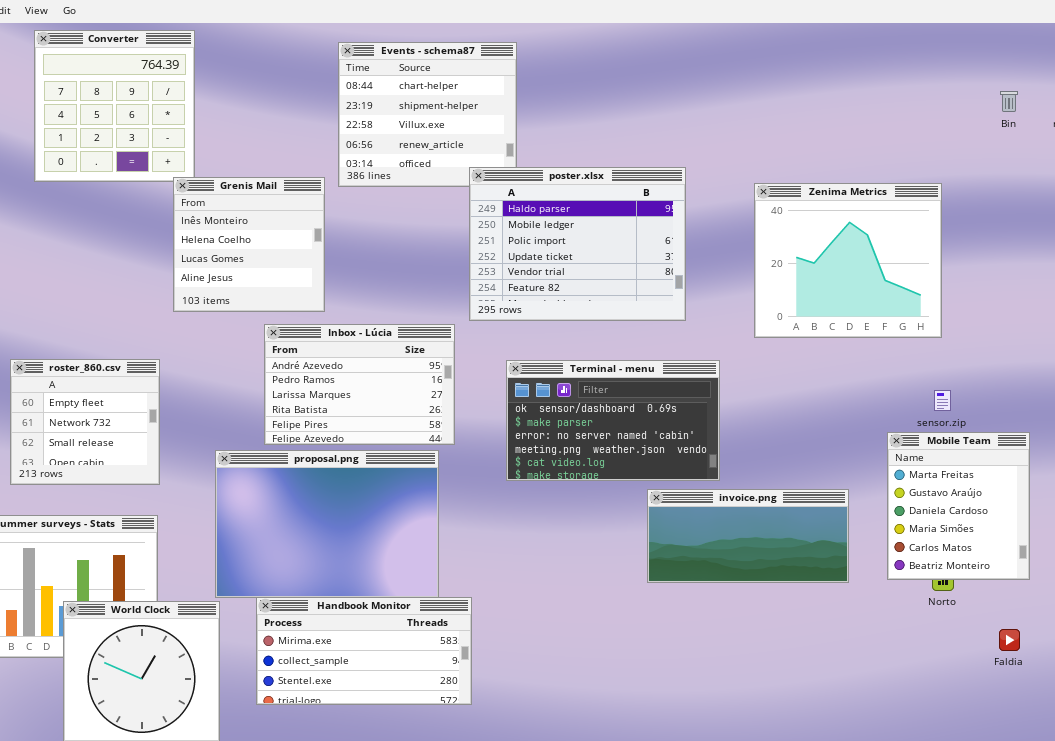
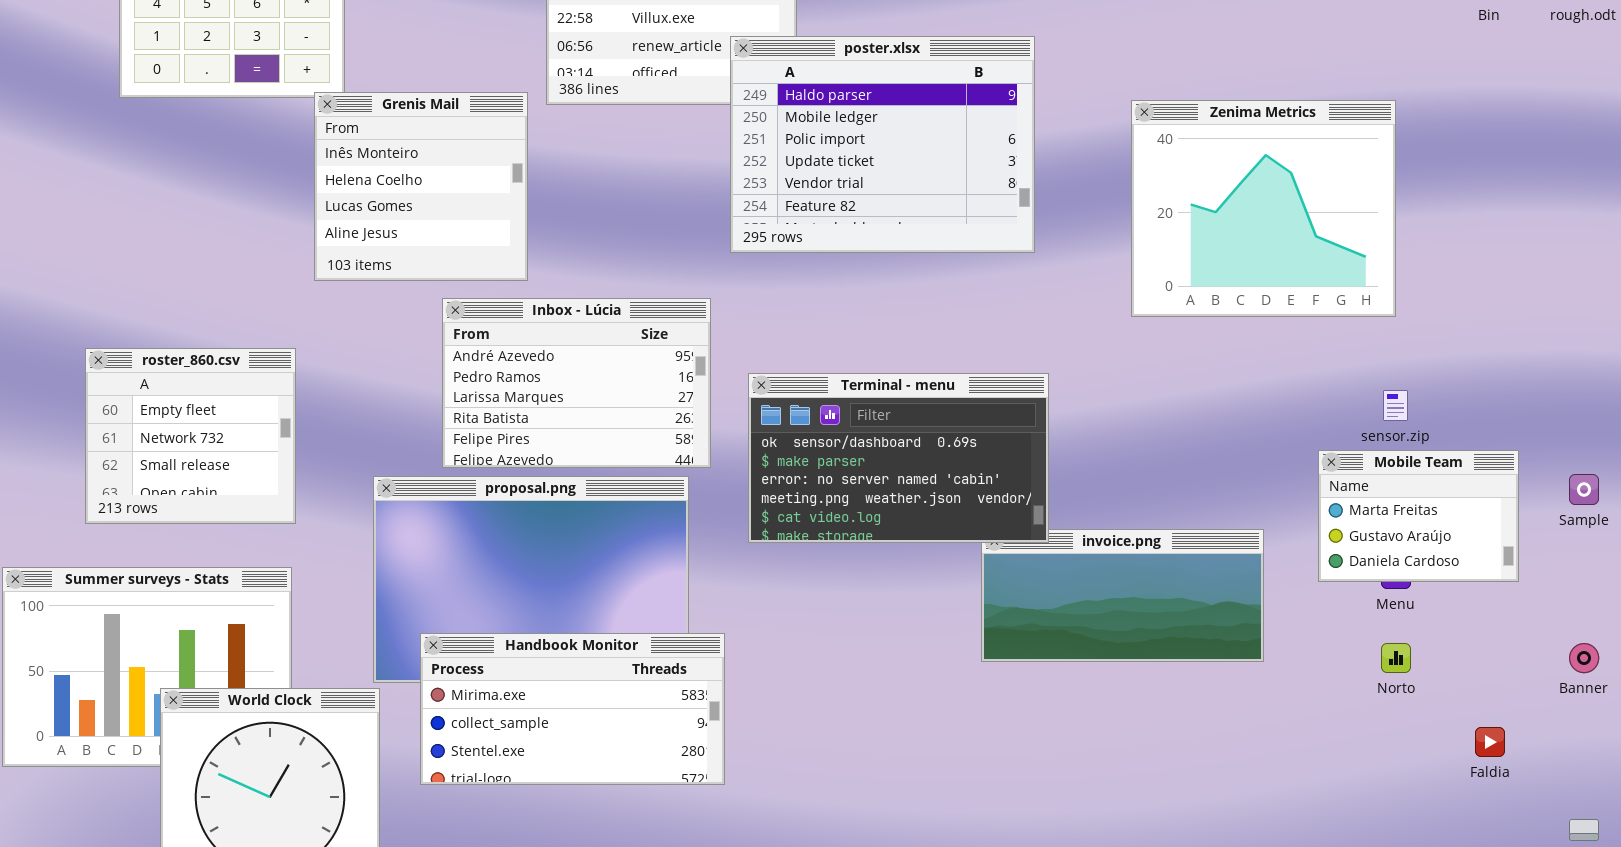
poster.xlsx: [469,167,686,321] -> [730,36,1035,253], moved
Terminal - menu: [506,360,720,481] -> [748,373,1049,543], moved
Mobile Team: [887,432,1030,580] -> [1318,450,1519,582], resized
Handbook Monitor: [256,597,472,705] -> [420,633,725,785], moved

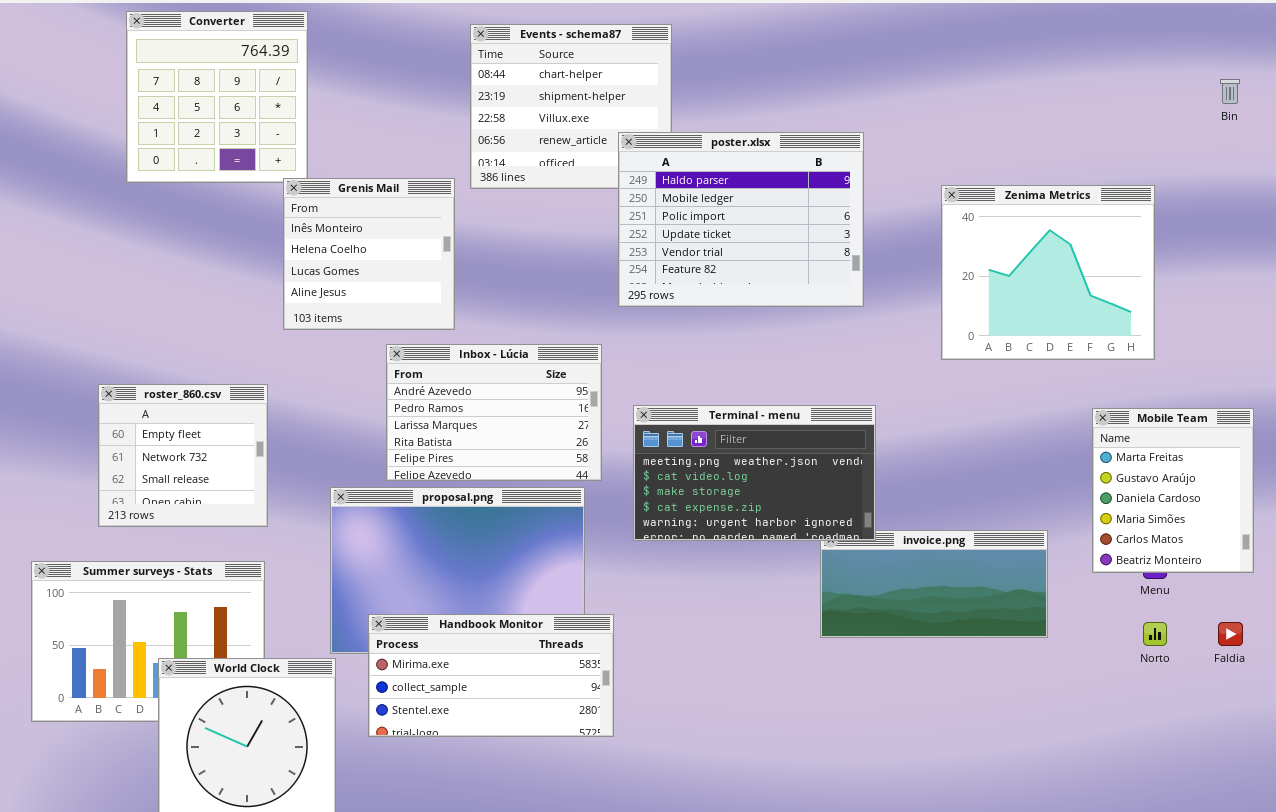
Terminal - menu: [748,373,1049,543] -> [633,405,876,541], scrolled down 3 rows
Mobile Team: [1318,450,1519,582] -> [1092,408,1254,573], resized
Faldia: [1475,727,1505,757] -> [1218,622,1243,646], moved

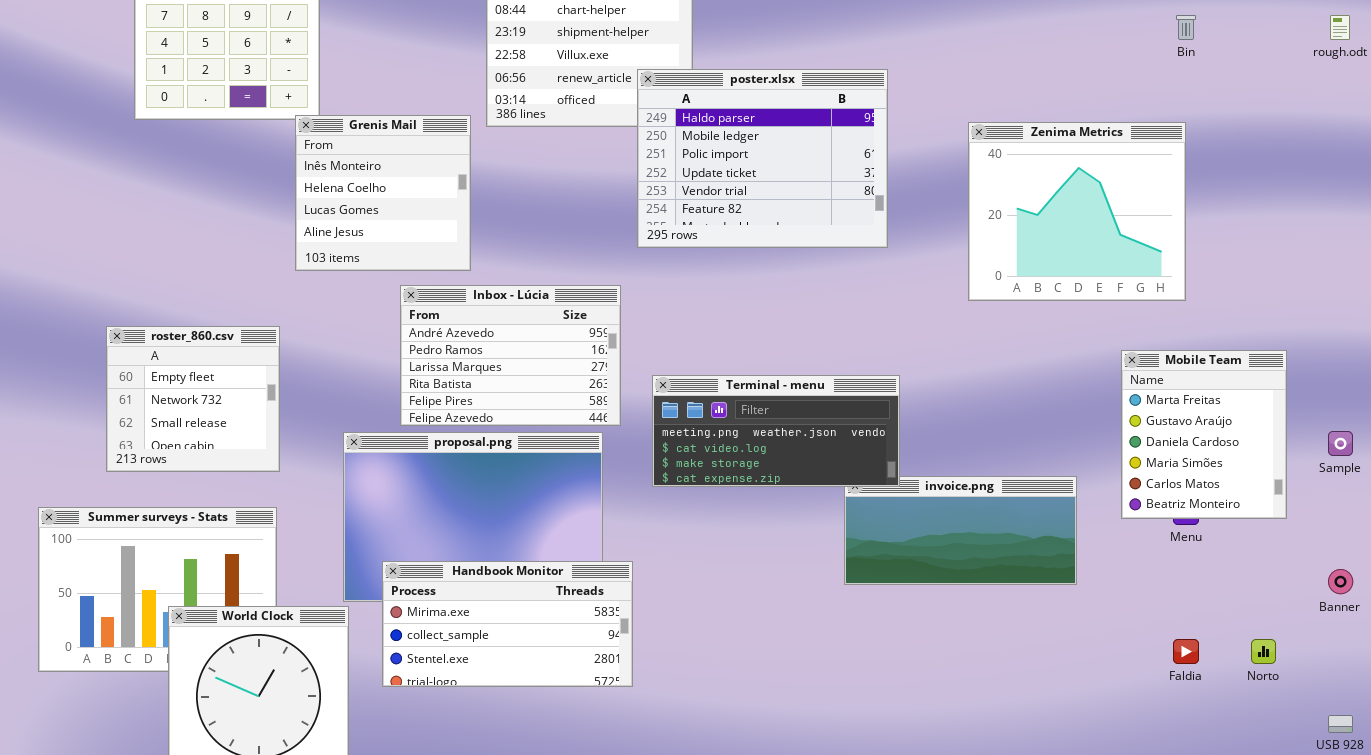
Bin: [1220,79,1240,104] -> [1176,15,1196,40], moved
Terminal - menu: [633,405,876,541] -> [652,375,900,487], resized
Norto: [1143,622,1167,646] -> [1251,639,1276,664], moved
Faldia: [1218,622,1243,646] -> [1173,639,1199,664], moved

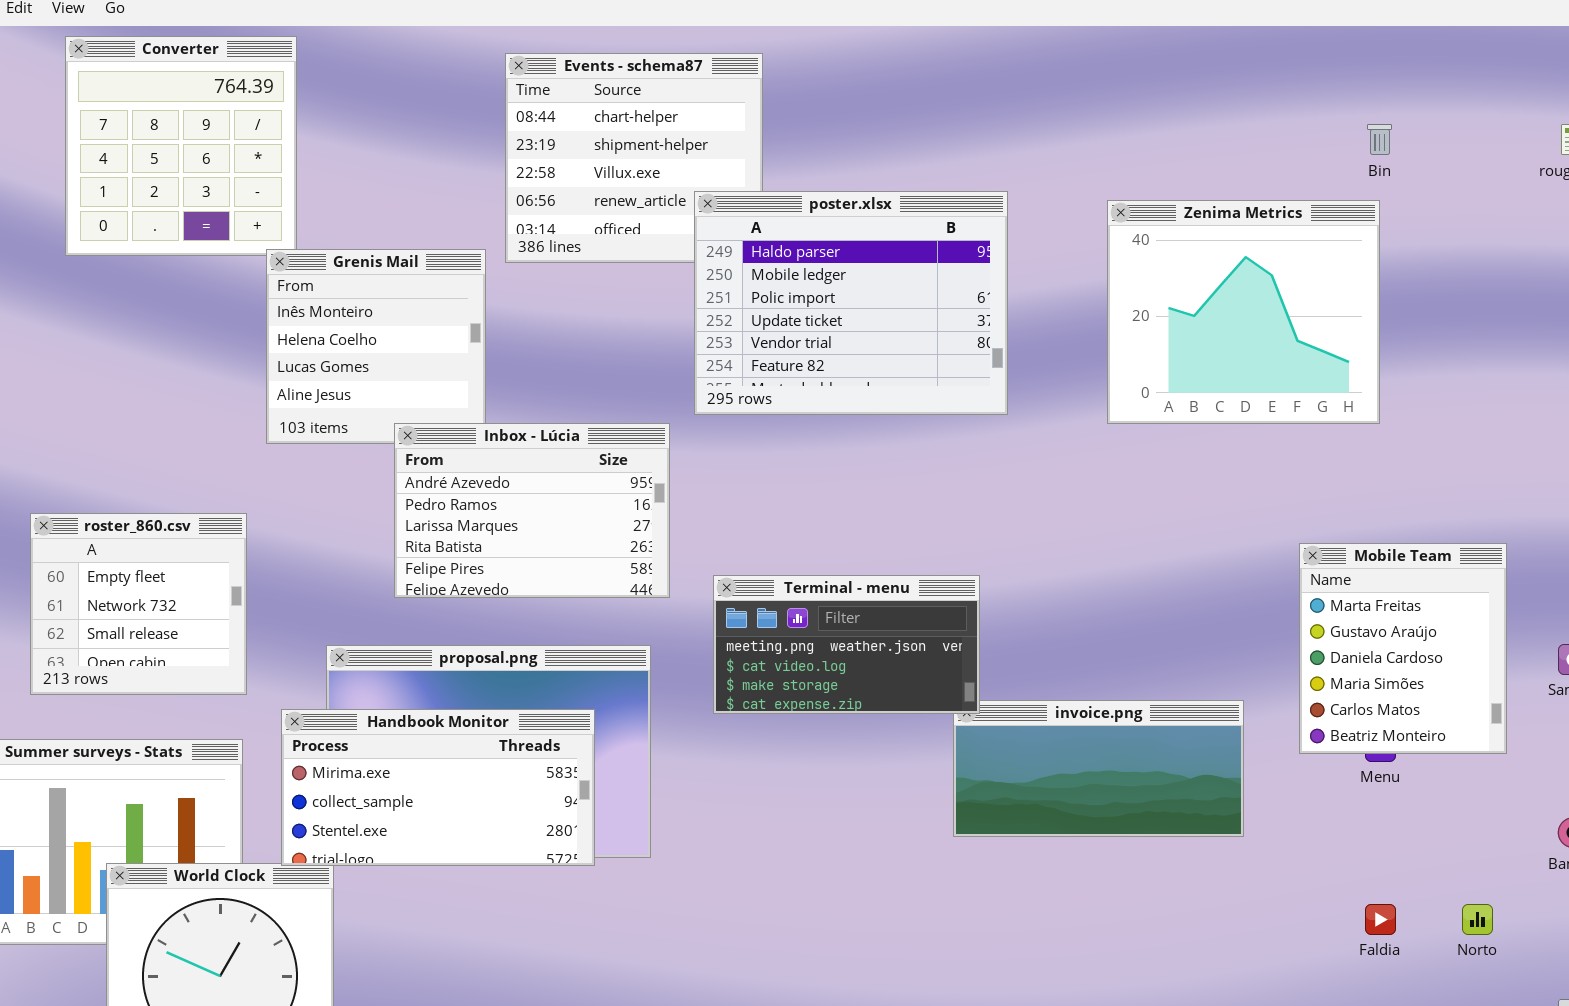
Zenima Metrics: [968,122,1186,301] -> [1107,200,1380,424], moved
Inbox - Lúcia: [400,285,621,426] -> [394,423,670,598], moved
Terminal - menu: [652,375,900,487] -> [713,575,980,714], resized
Handbook Monitor: [382,561,633,687] -> [281,709,595,866], moved

